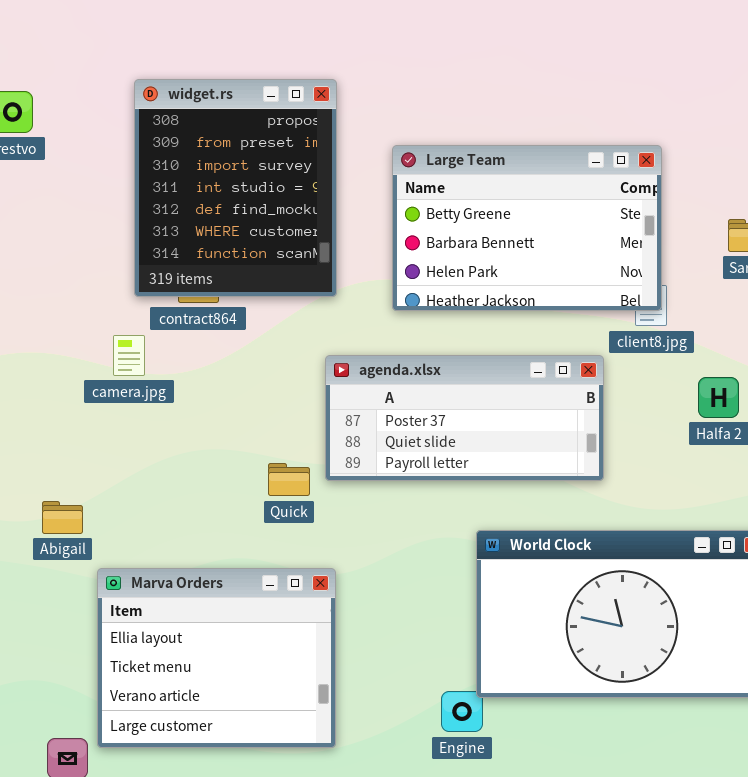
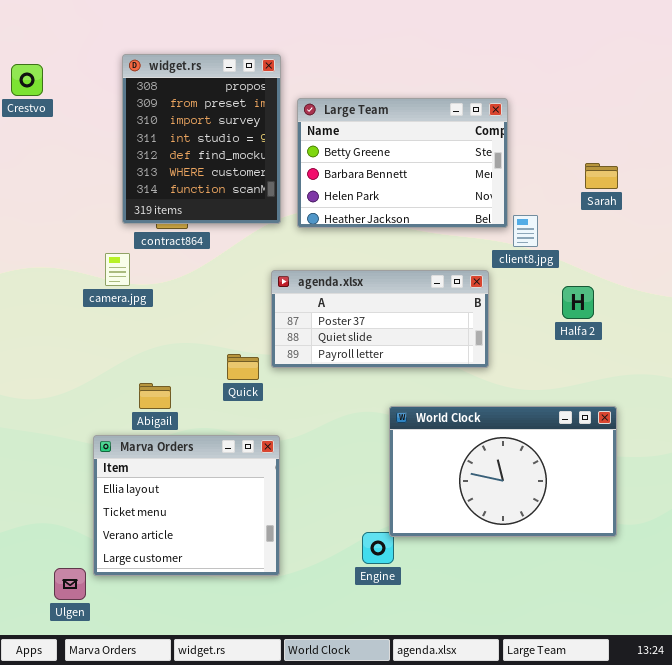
Large Team: [392,145,662,311] -> [297,98,508,228], moved
Abigail: [42,501,83,534] -> [139,383,171,409], moved

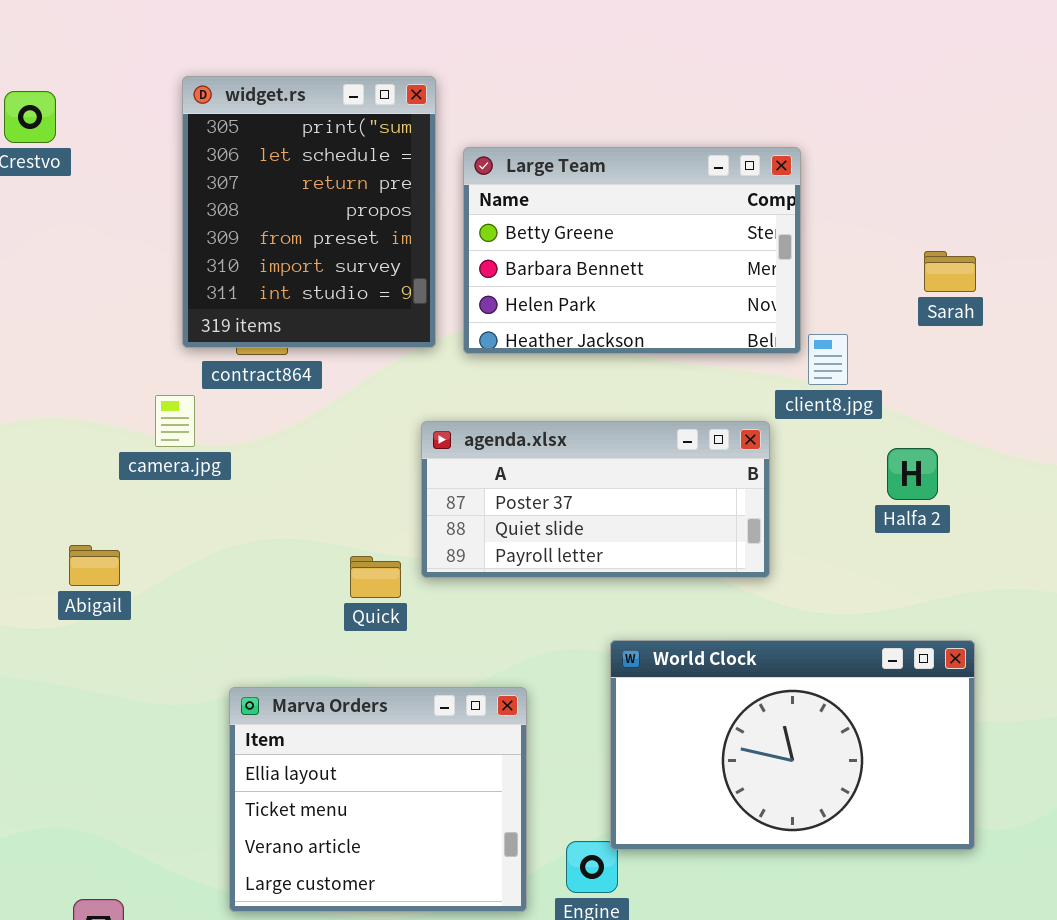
widget.rs: [122,54,281,224] -> [182,76,436,348], scrolled up 3 rows
Abigail: [139,383,171,409] -> [69,545,120,586], moved
Marva Orders: [93,435,280,576] -> [229,687,527,912], moved

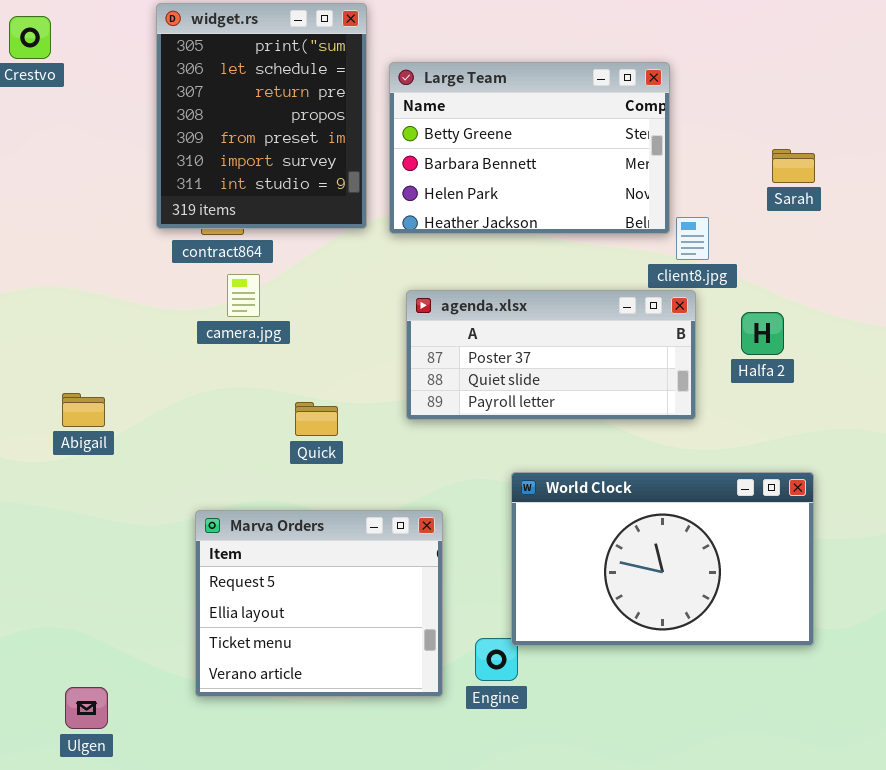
camera.jpg: [155,395,195,447] -> [227,274,260,317], moved
agenda.xlsx: [421,421,770,578] -> [406,290,696,420], moved
Marva Orders: [229,687,527,912] -> [195,510,443,697], scrolled up 1 row

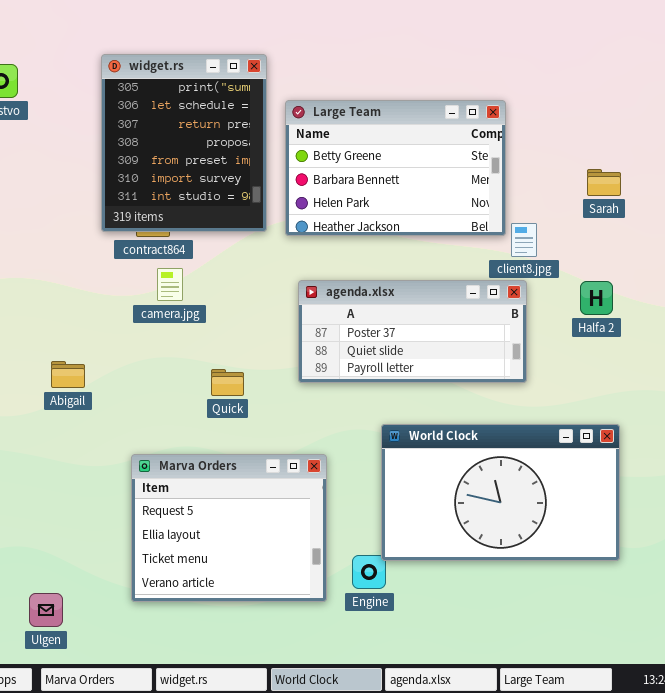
Halfa 2: [741,312,784,355] -> [580,281,613,315], moved
Abigail: [62,393,105,427] -> [51,361,85,388], moved

